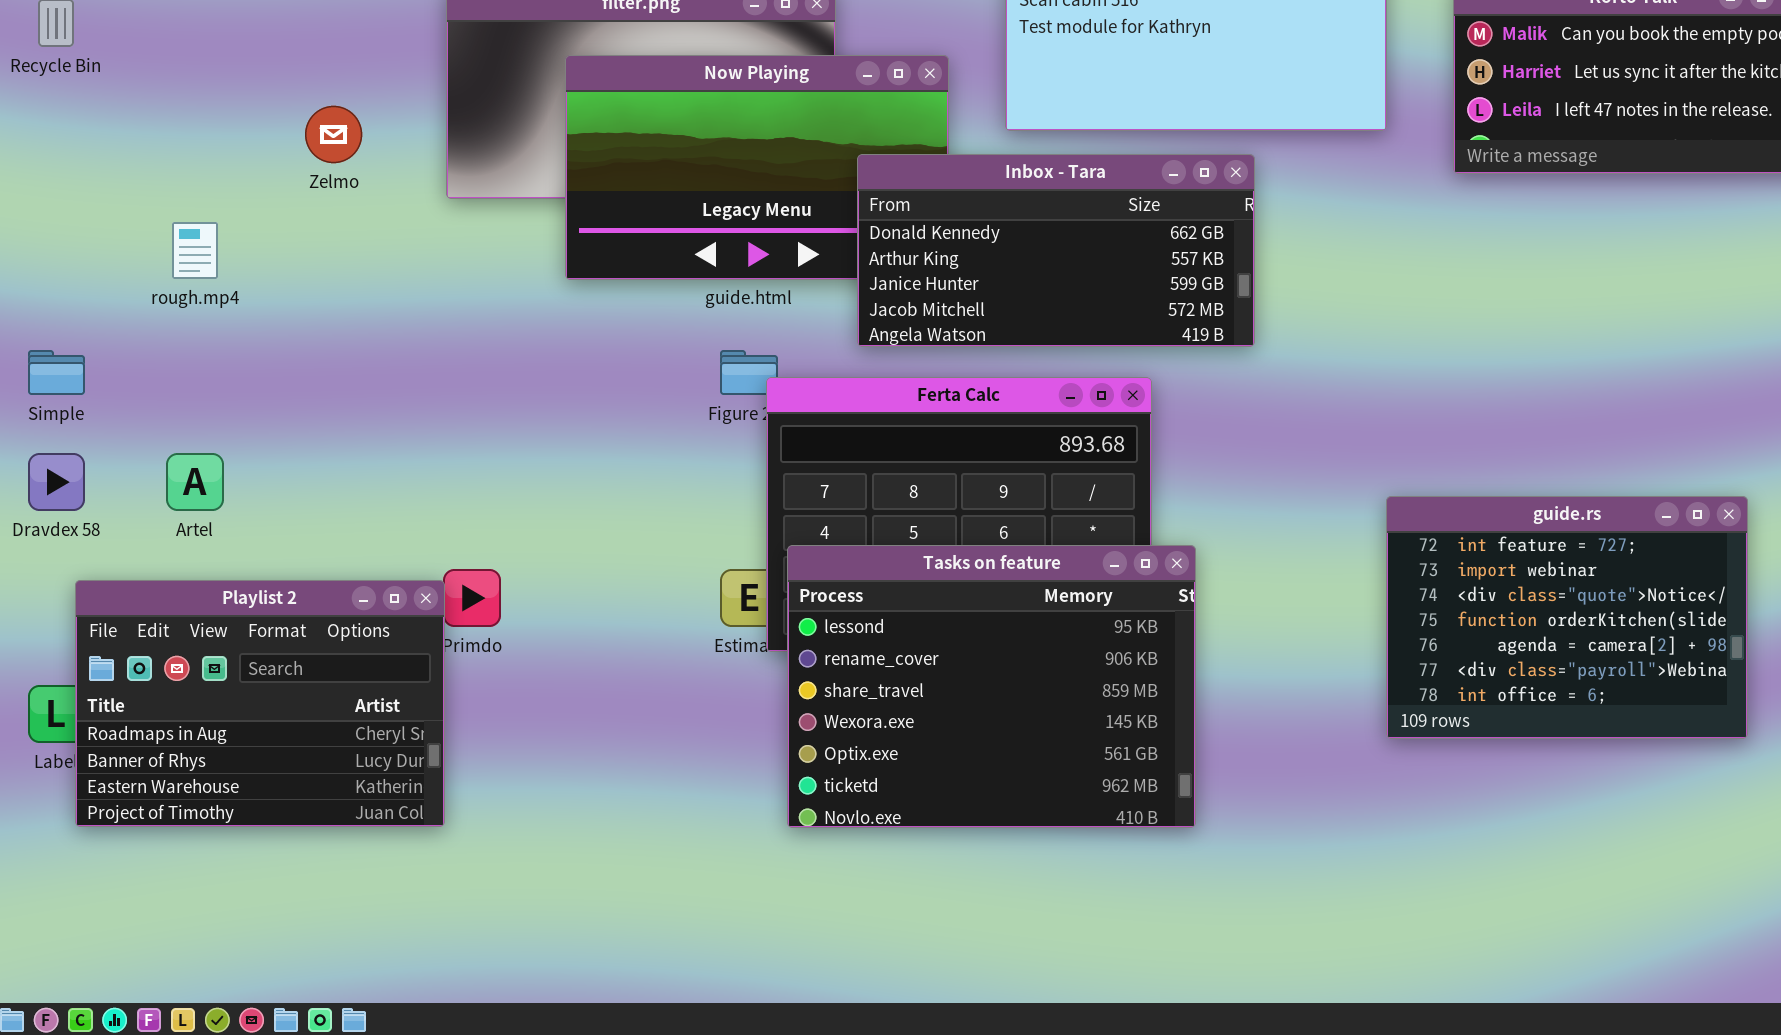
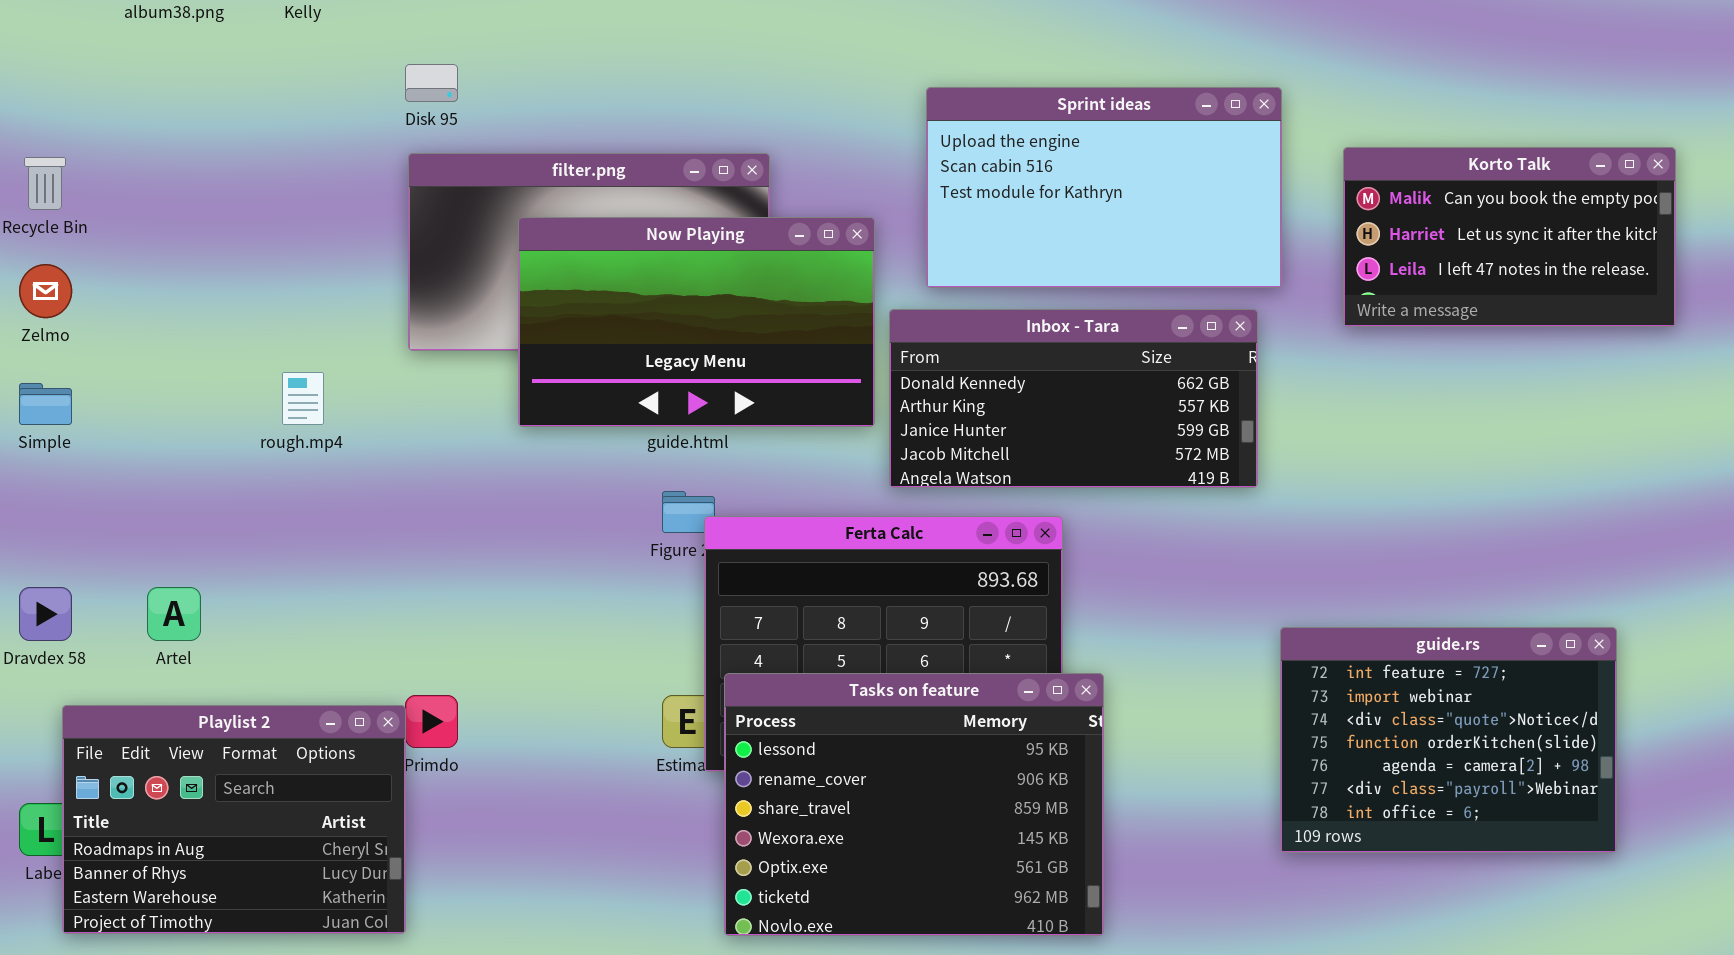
Zelmo: [305,106,362,163] -> [19,264,72,318], moved
Inbox - Tara: [857,154,1255,347] -> [889,309,1258,488], moved
rough.mp4: [172,222,218,279] -> [282,372,324,425], moved
Simple: [28,350,85,395] -> [19,383,72,425], moved

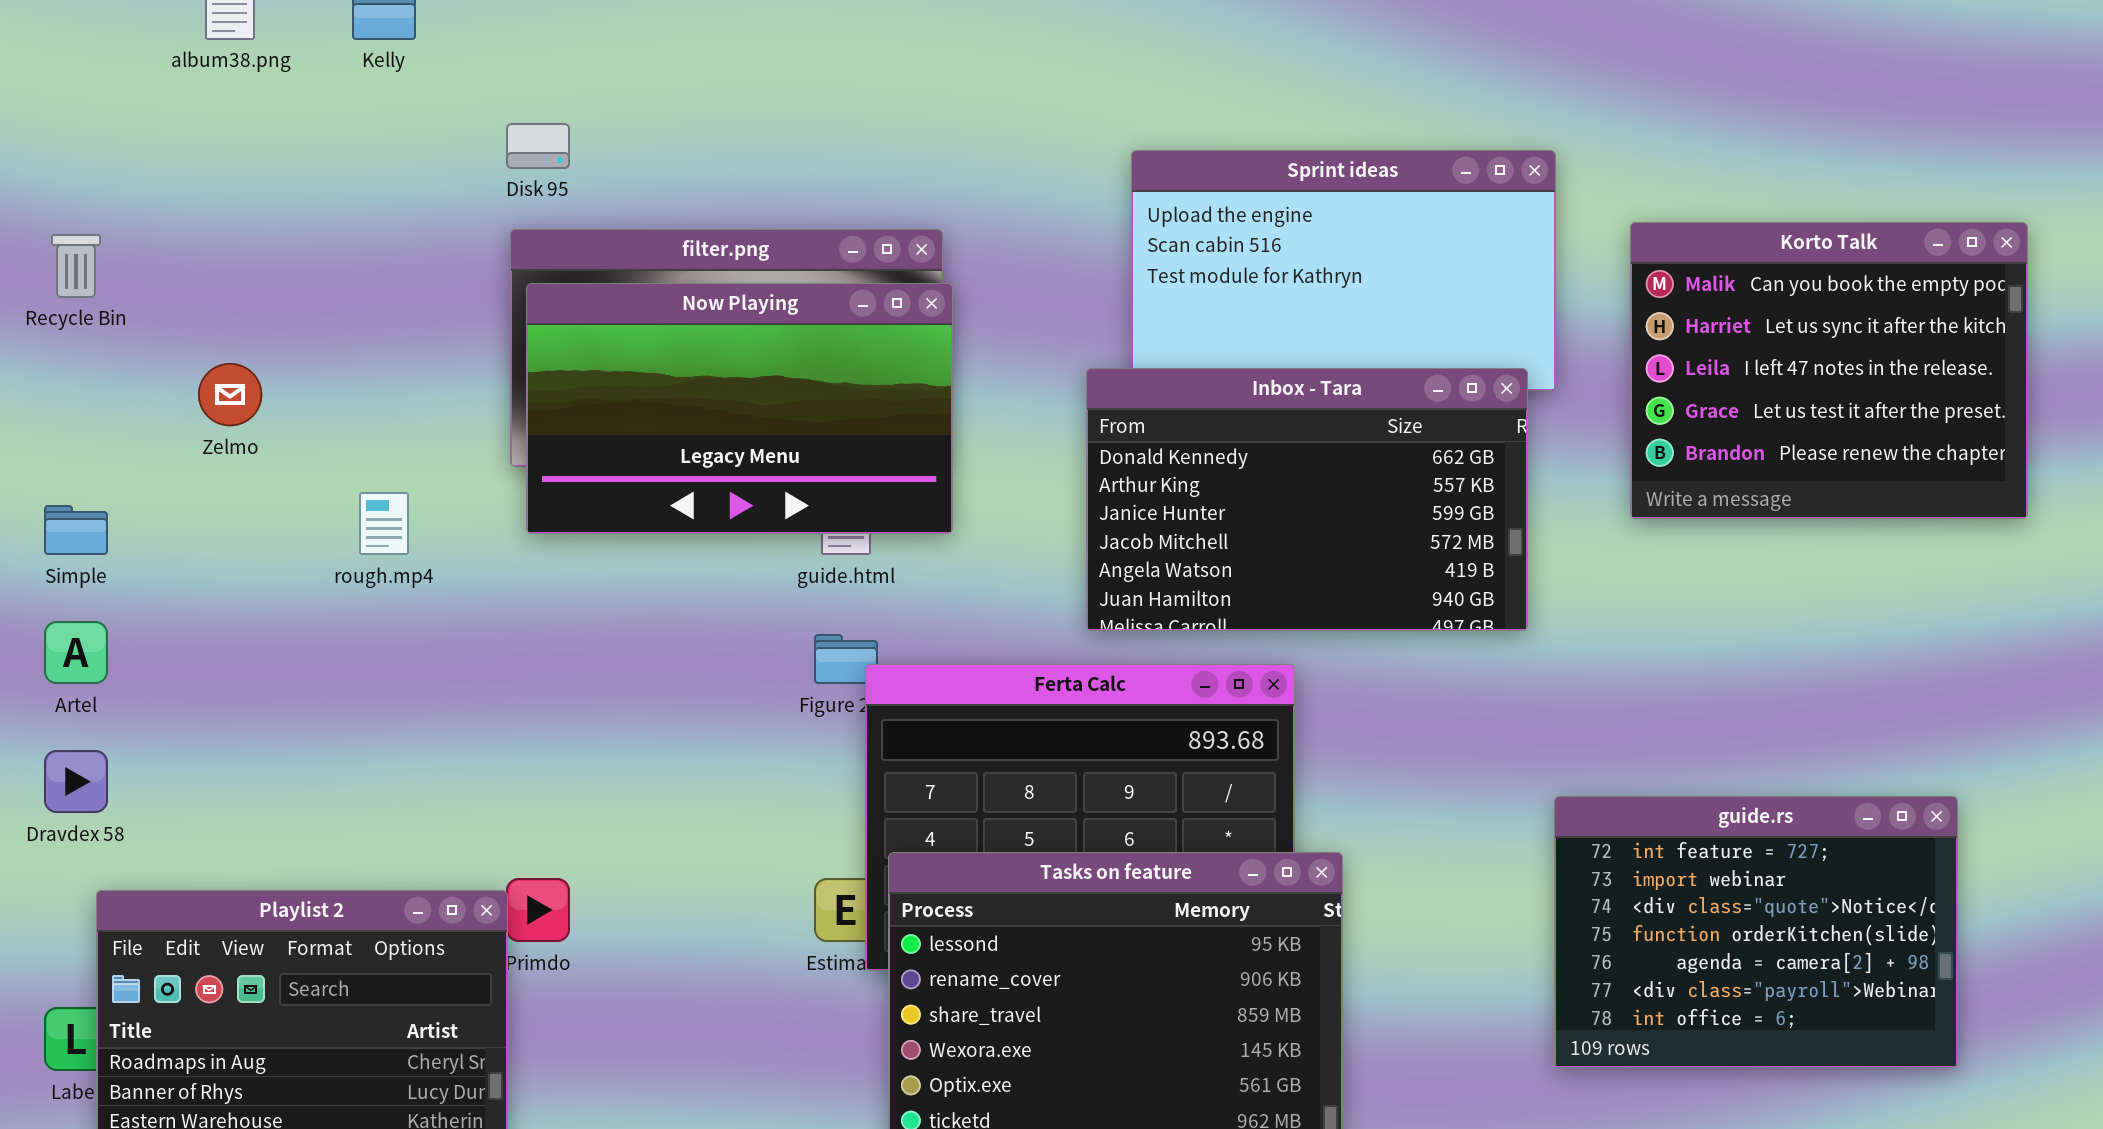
Korto Talk: [1343,147,1676,327] -> [1630,222,2028,519], resized
Now Playing: [518,217,875,427] -> [526,283,953,534], moved
Zelmo: [19,264,72,318] -> [198,363,262,426], moved
Inbox - Tara: [889,309,1258,488] -> [1086,368,1528,631], resized
Artel: [147,587,201,641] -> [44,621,108,684], moved

